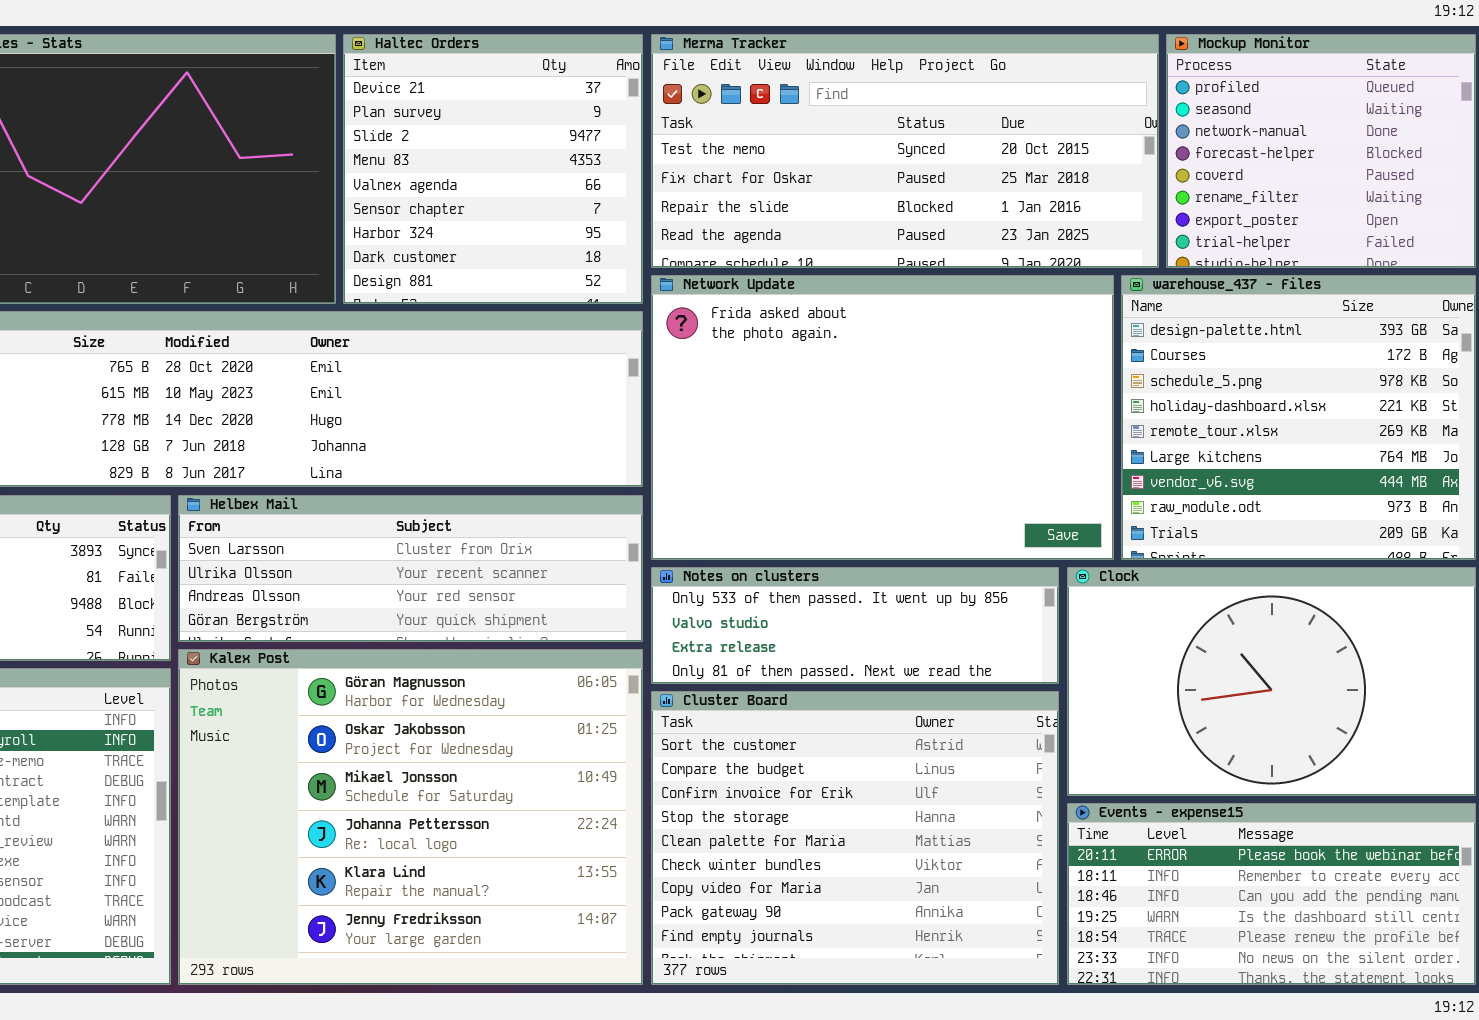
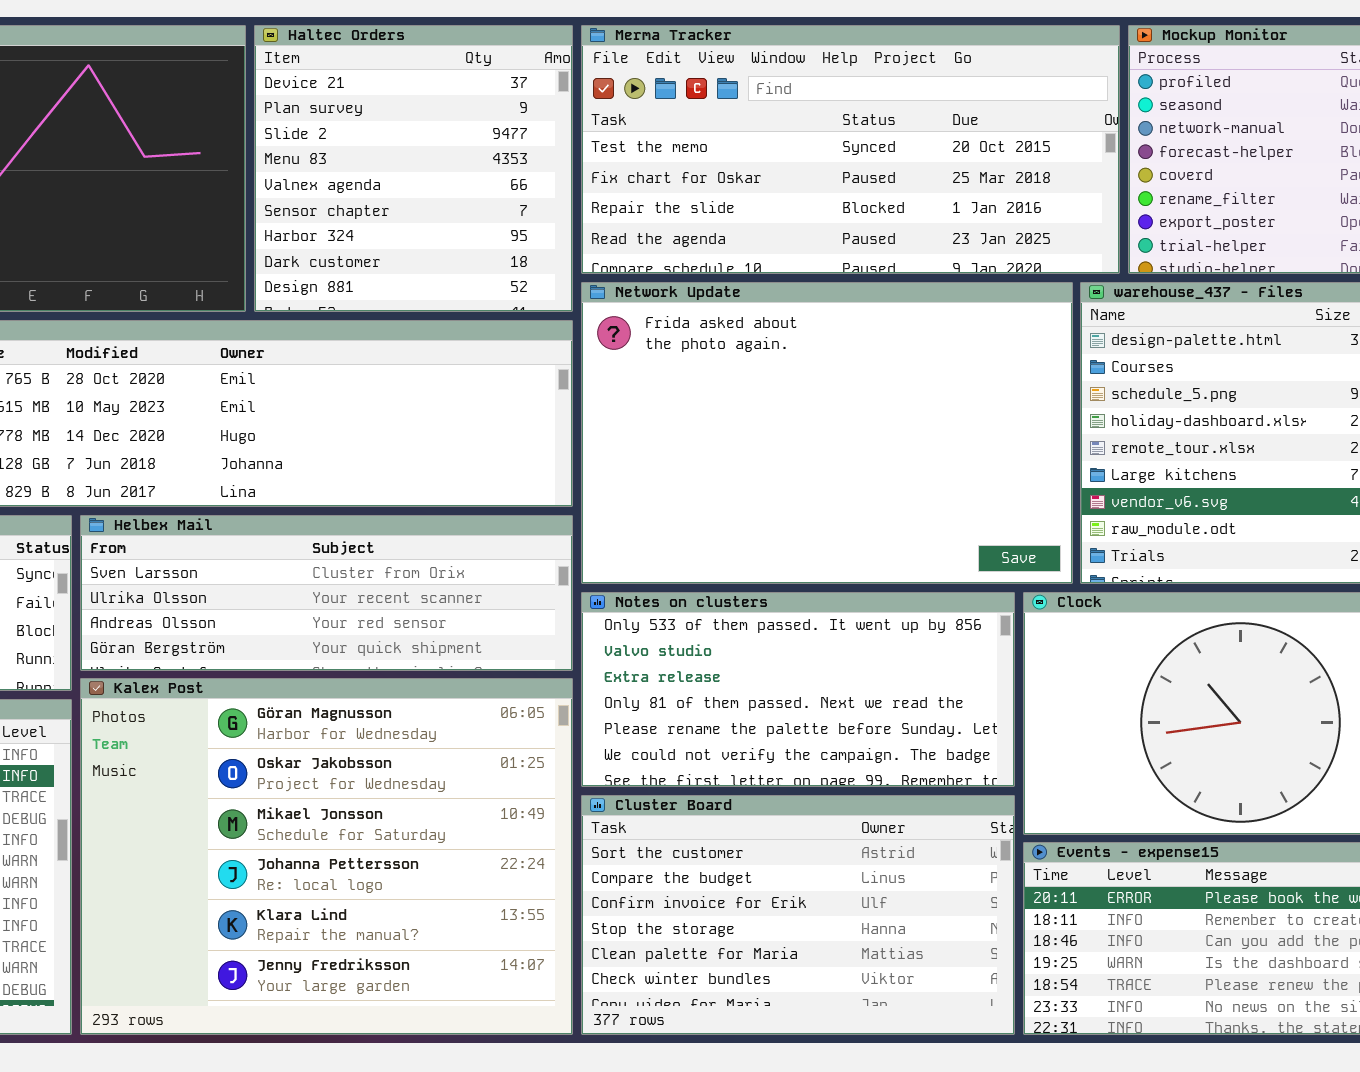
Notes on clusters: [651,567,1059,684] -> [581,592,1015,787], resized
Cluster Board: [651,691,1059,985] -> [581,795,1015,1035], resized

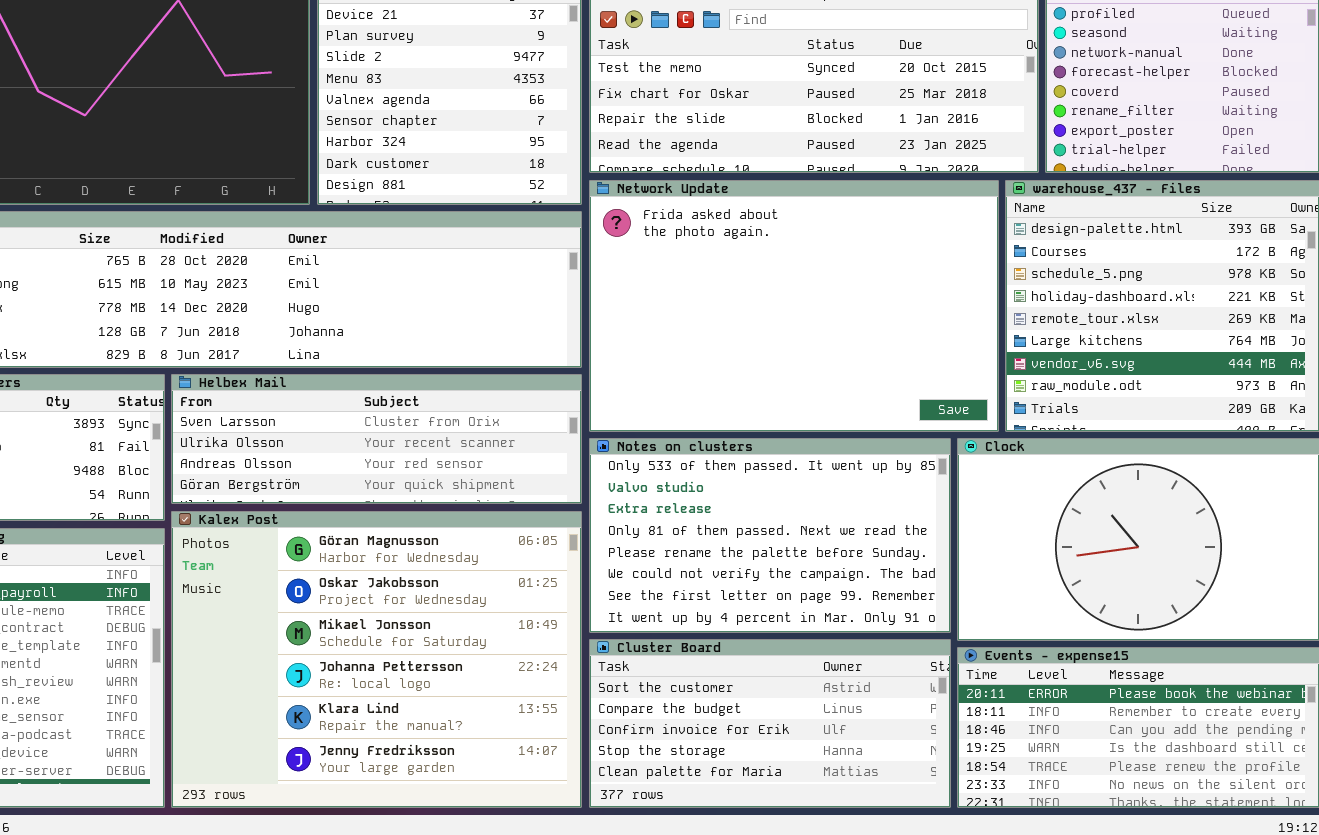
Notes on clusters: [581,592,1015,787] -> [589,438,951,633], resized
Cluster Board: [581,795,1015,1035] -> [589,639,951,808], resized

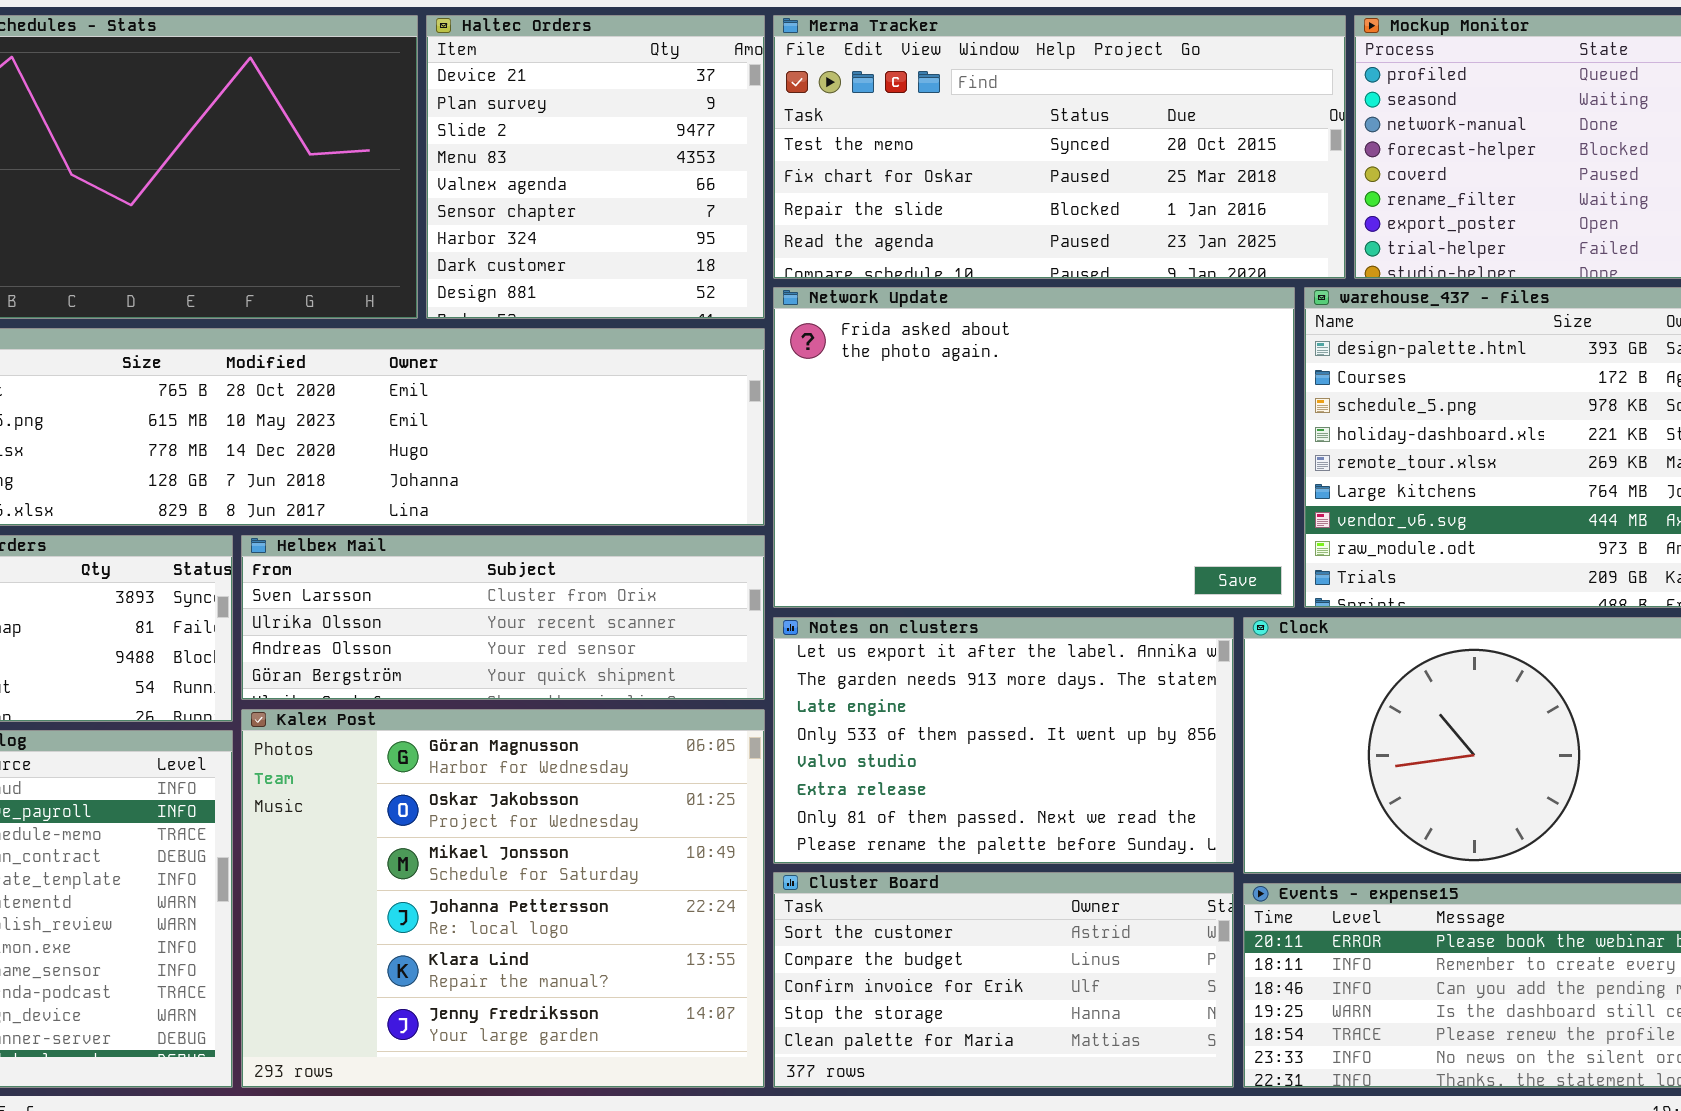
Notes on clusters: [589,438,951,633] -> [773,617,1234,864], scrolled up 3 rows

